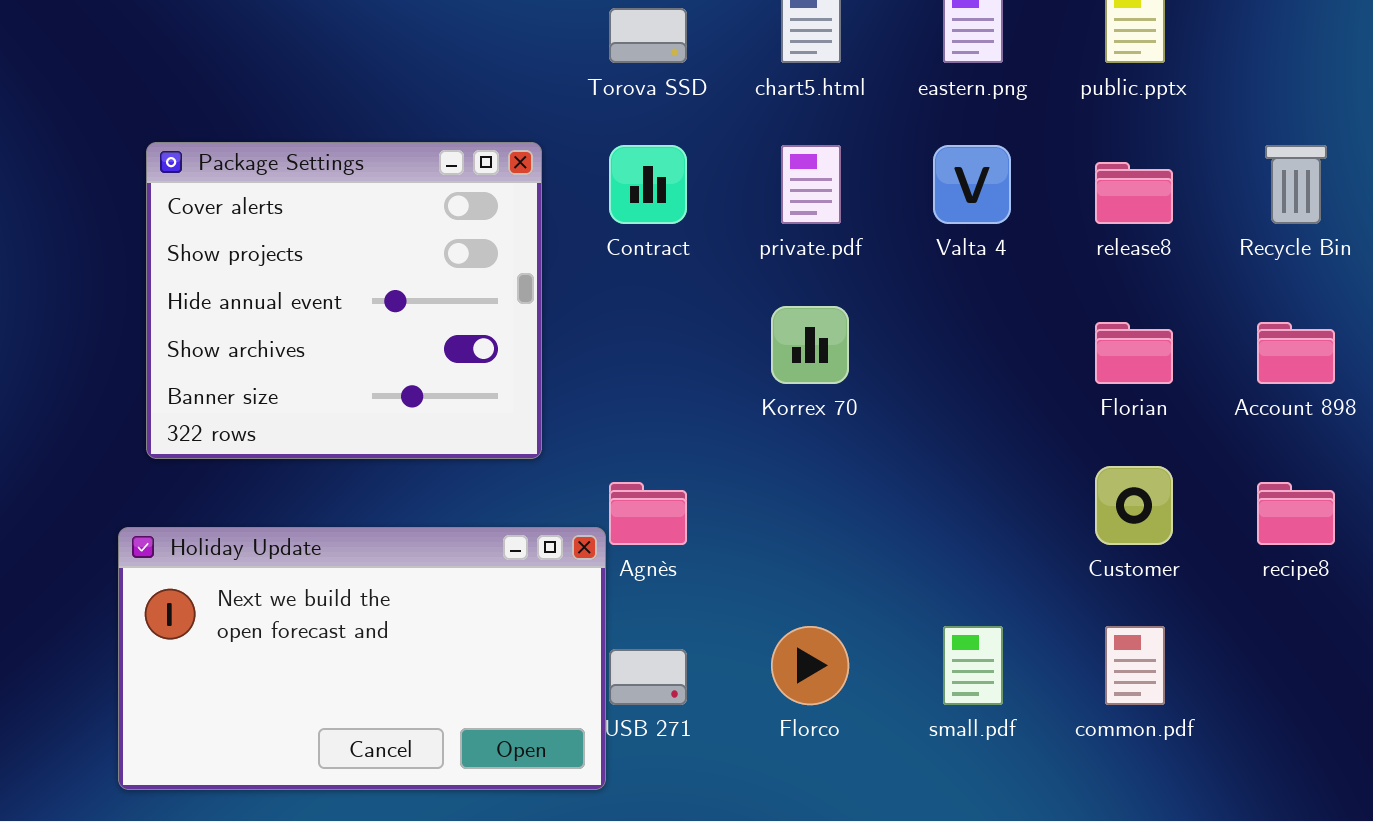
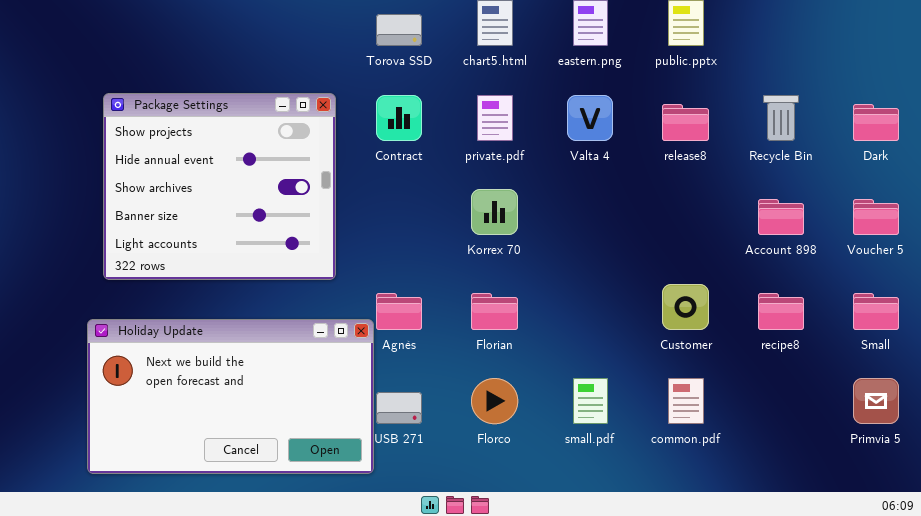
Package Settings: [146,142,542,459] -> [103,93,336,280], scrolled down 1 row
Florian: [1095,322,1173,384] -> [471,293,518,330], moved

